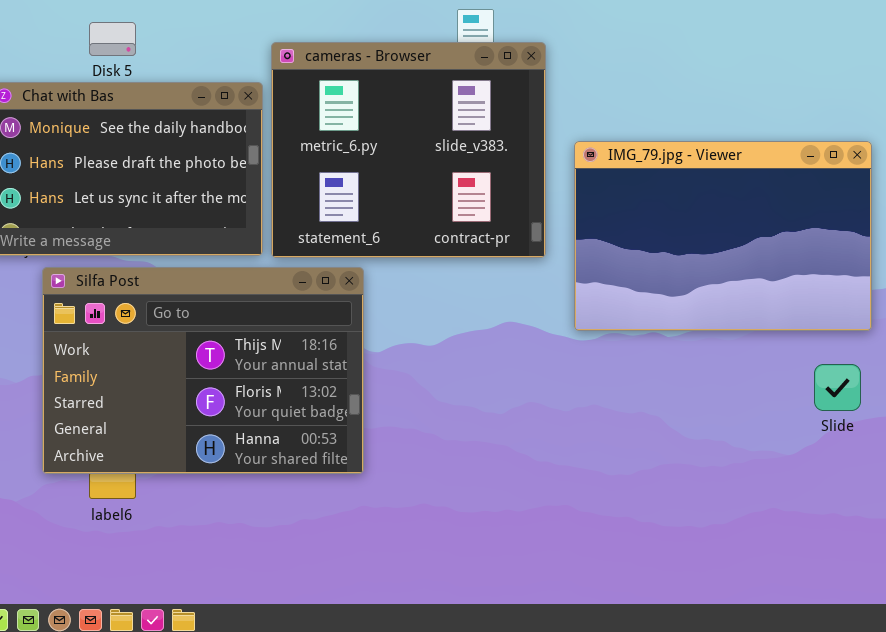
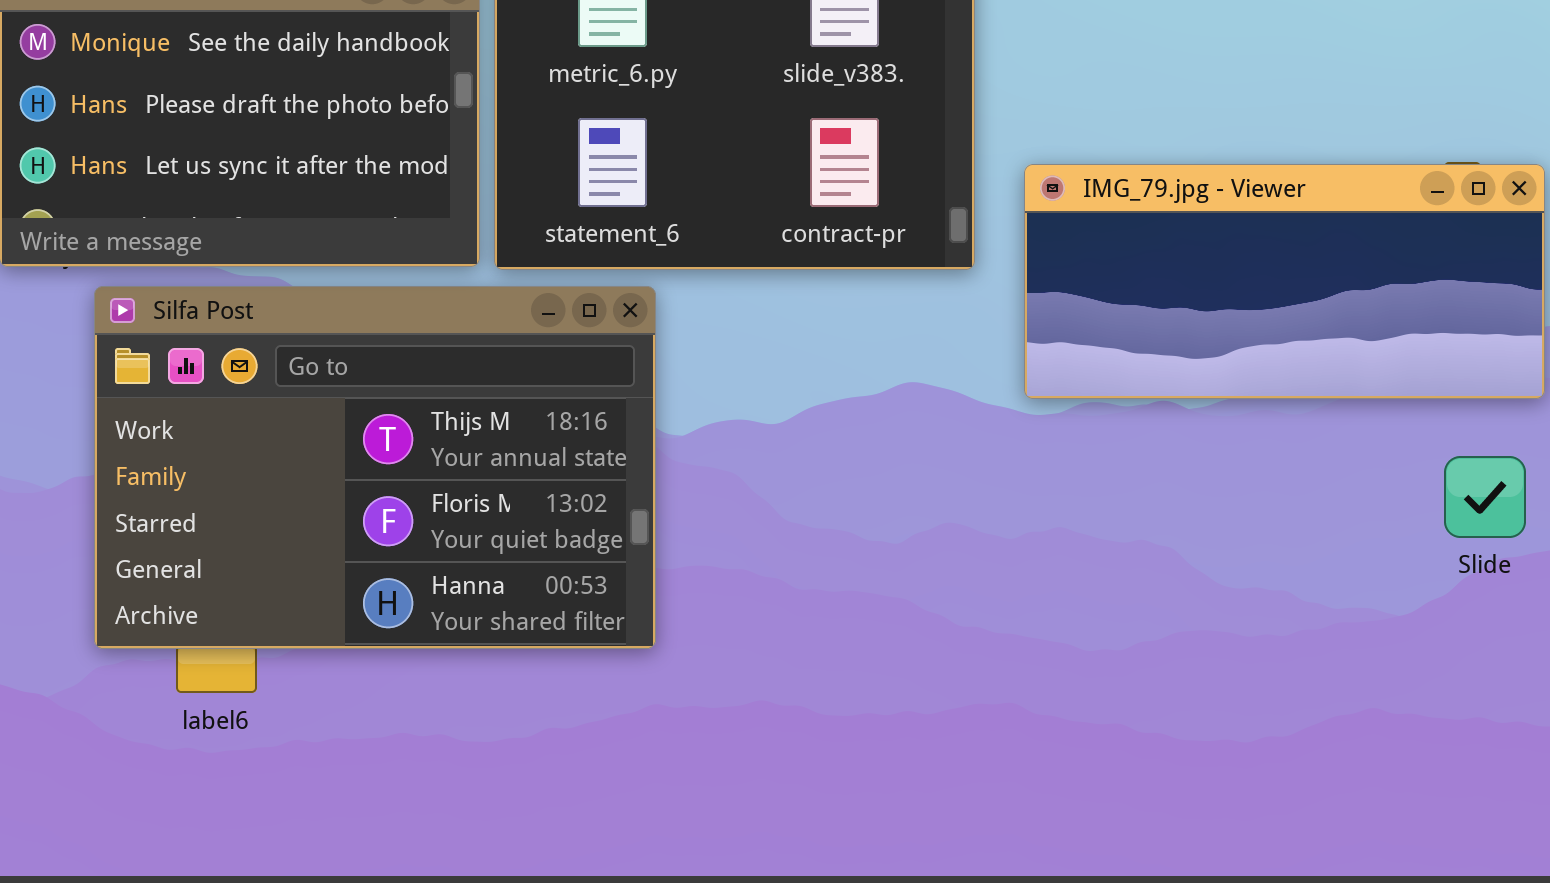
IMG_79.jpg - Viewer: [574,141,872,331] -> [1024,164,1545,399], resized

